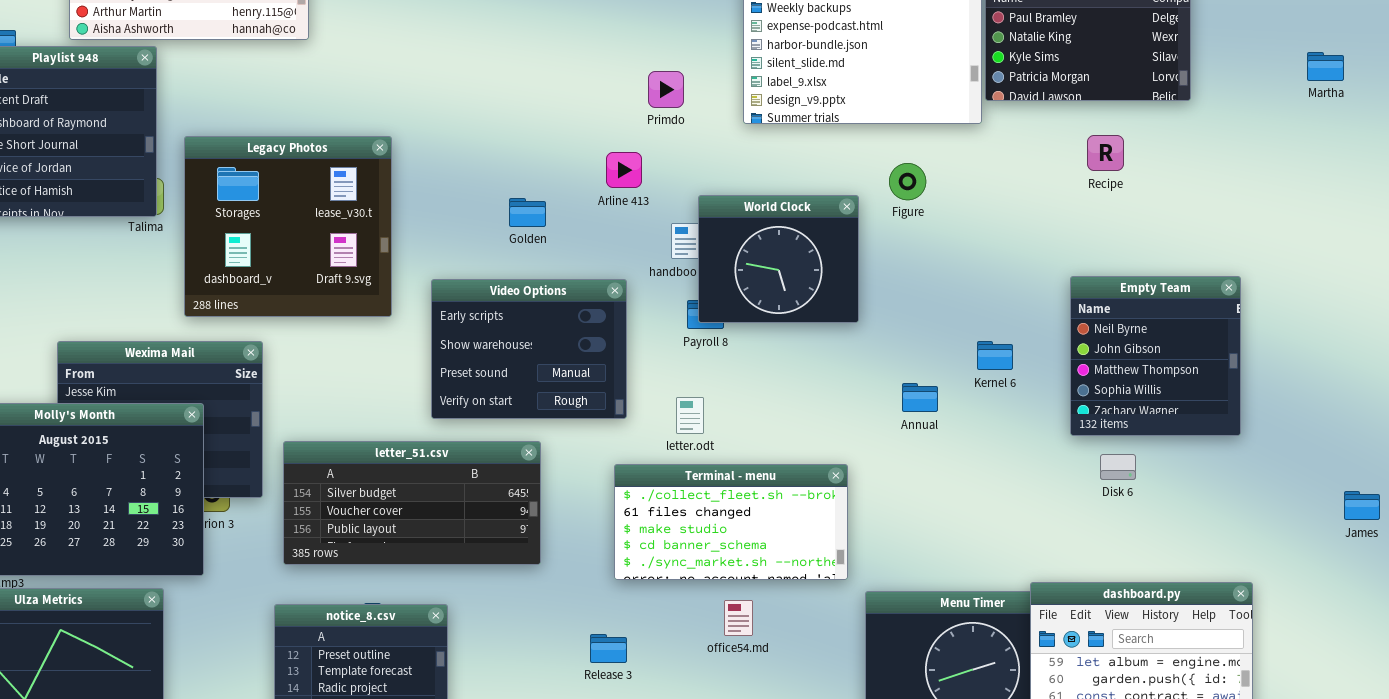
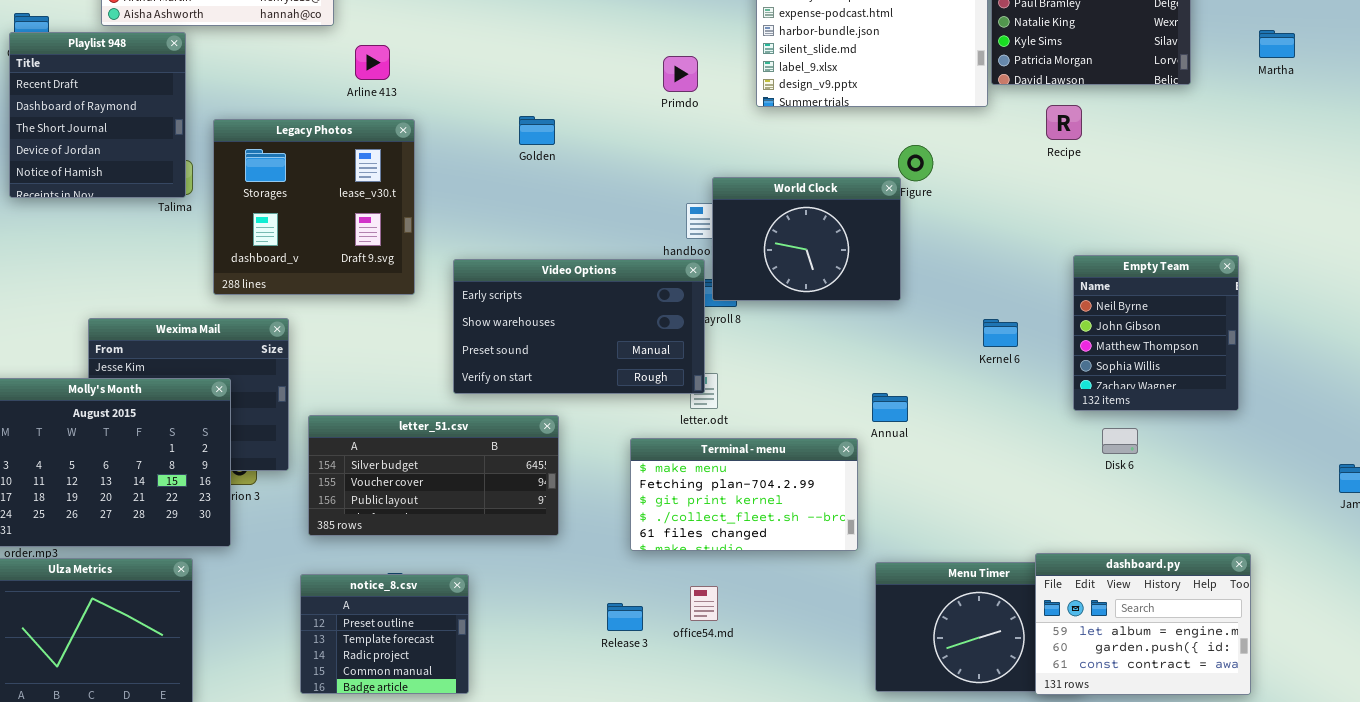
Martha: [1307,52,1344,81] -> [1259,30,1295,58], moved
Recipe: [1087,135,1124,171] -> [1046,105,1082,140], moved
Arline 413: [606,152,642,188] -> [355,45,390,80], moved
World Clock: [698,195,859,323] -> [712,177,901,301], resized
Golden: [509,198,546,227] -> [519,116,555,145], moved
Video Options: [431,279,627,419] -> [453,259,705,394], resized
Annual: [902,383,938,412] -> [872,393,908,422], moved
Terminal - menu: [614,464,848,580] -> [630,438,858,551], scrolled up 3 rows
office54.md: [724,600,753,636] -> [690,586,718,621], moved

